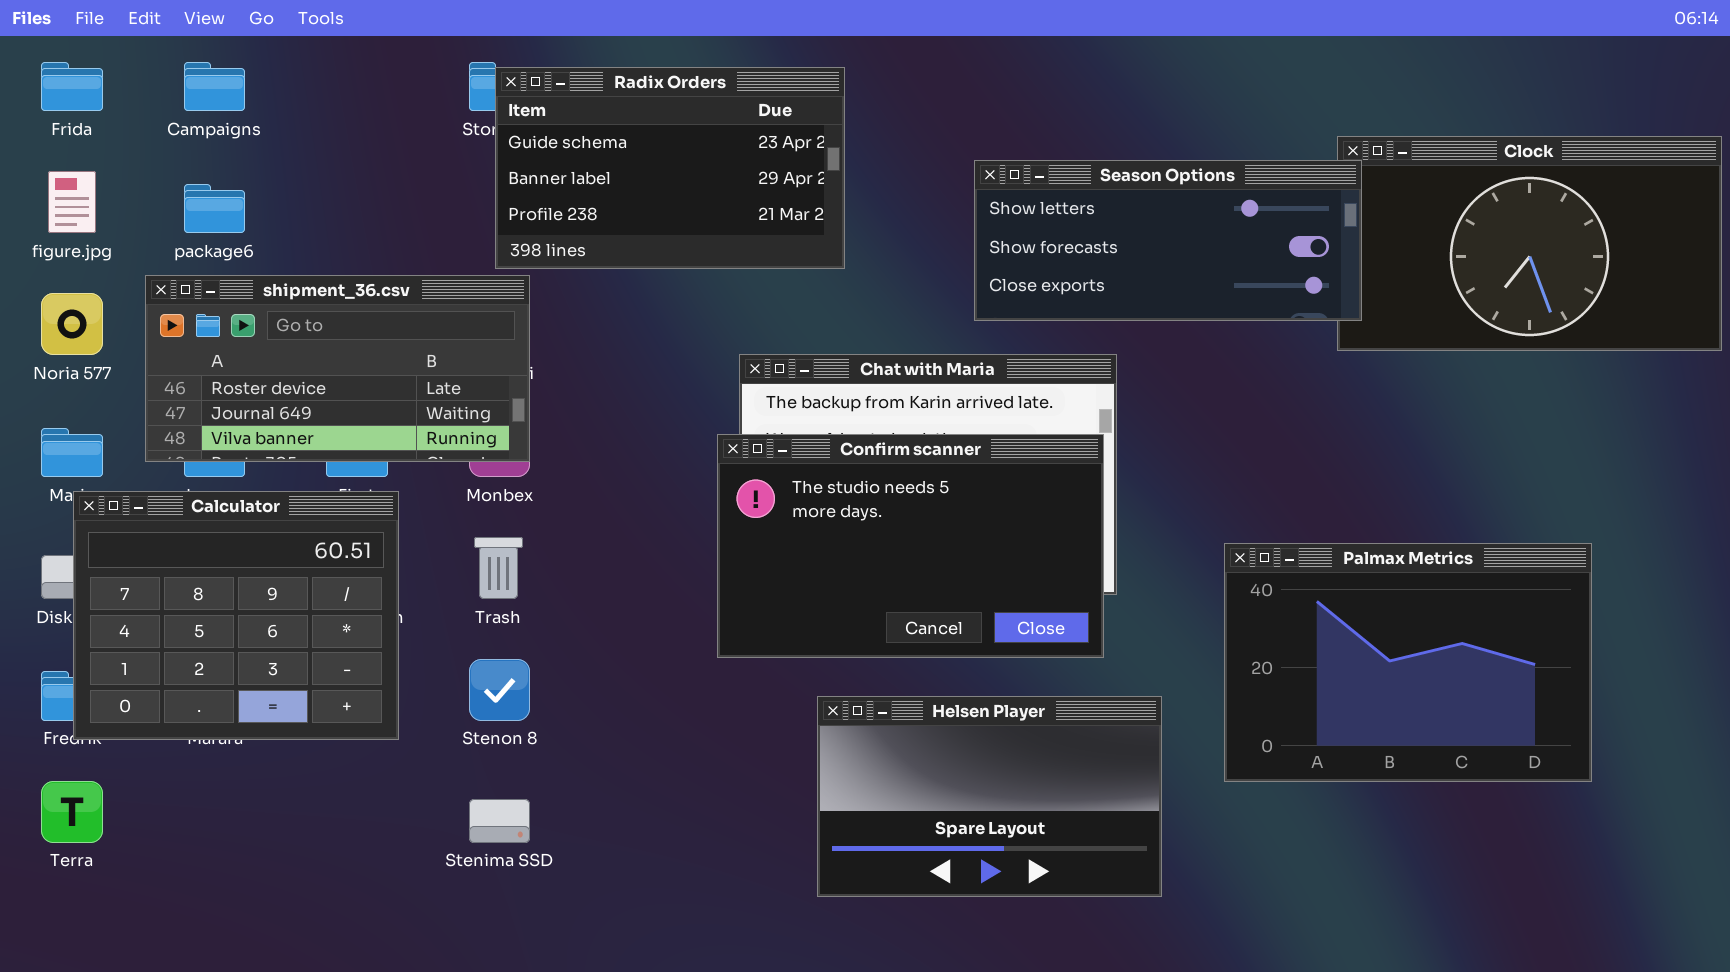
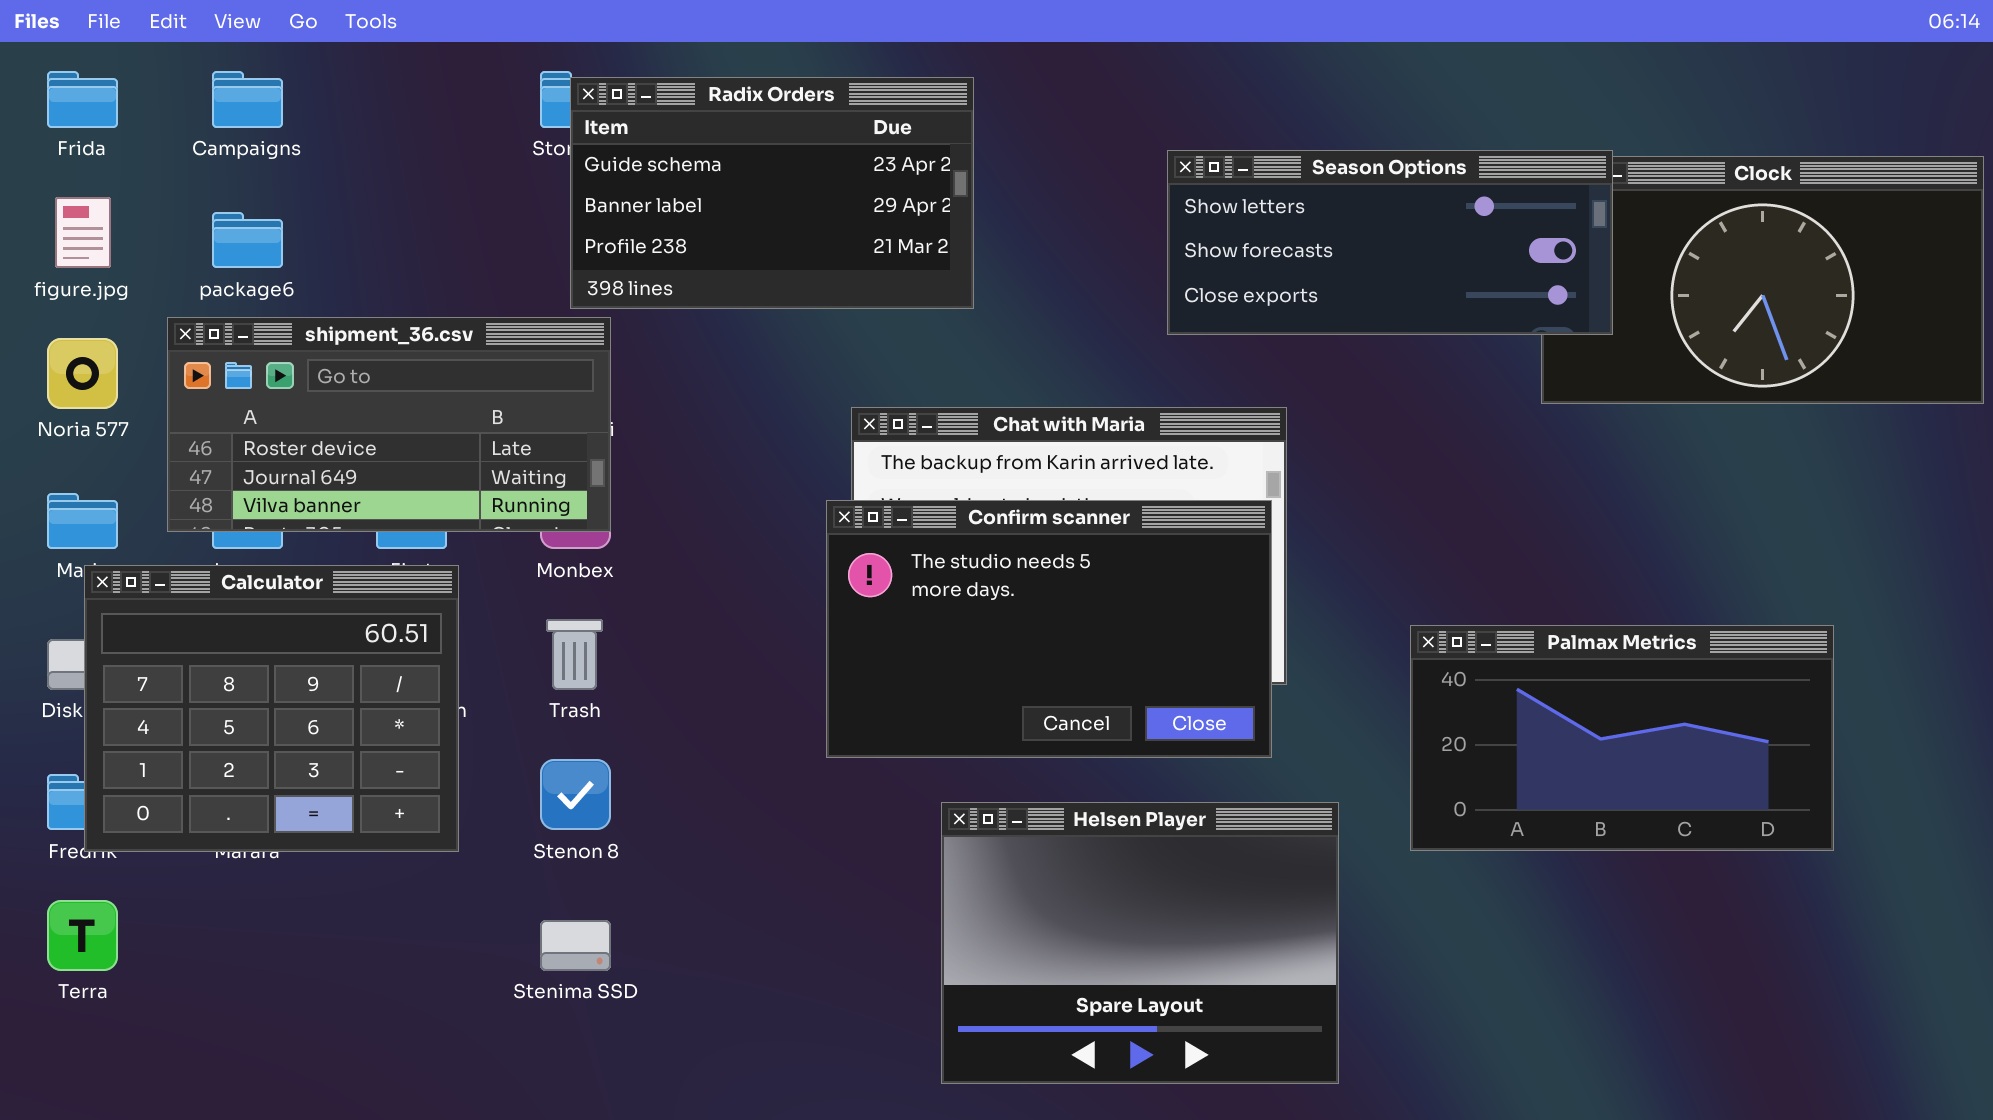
Season Options: [974,160,1362,321] -> [1167,150,1613,335], moved
Palmax Metrics: [1224,543,1592,782] -> [1410,625,1834,851], resized
Helsen Player: [817,696,1162,897] -> [941,802,1339,1084], resized

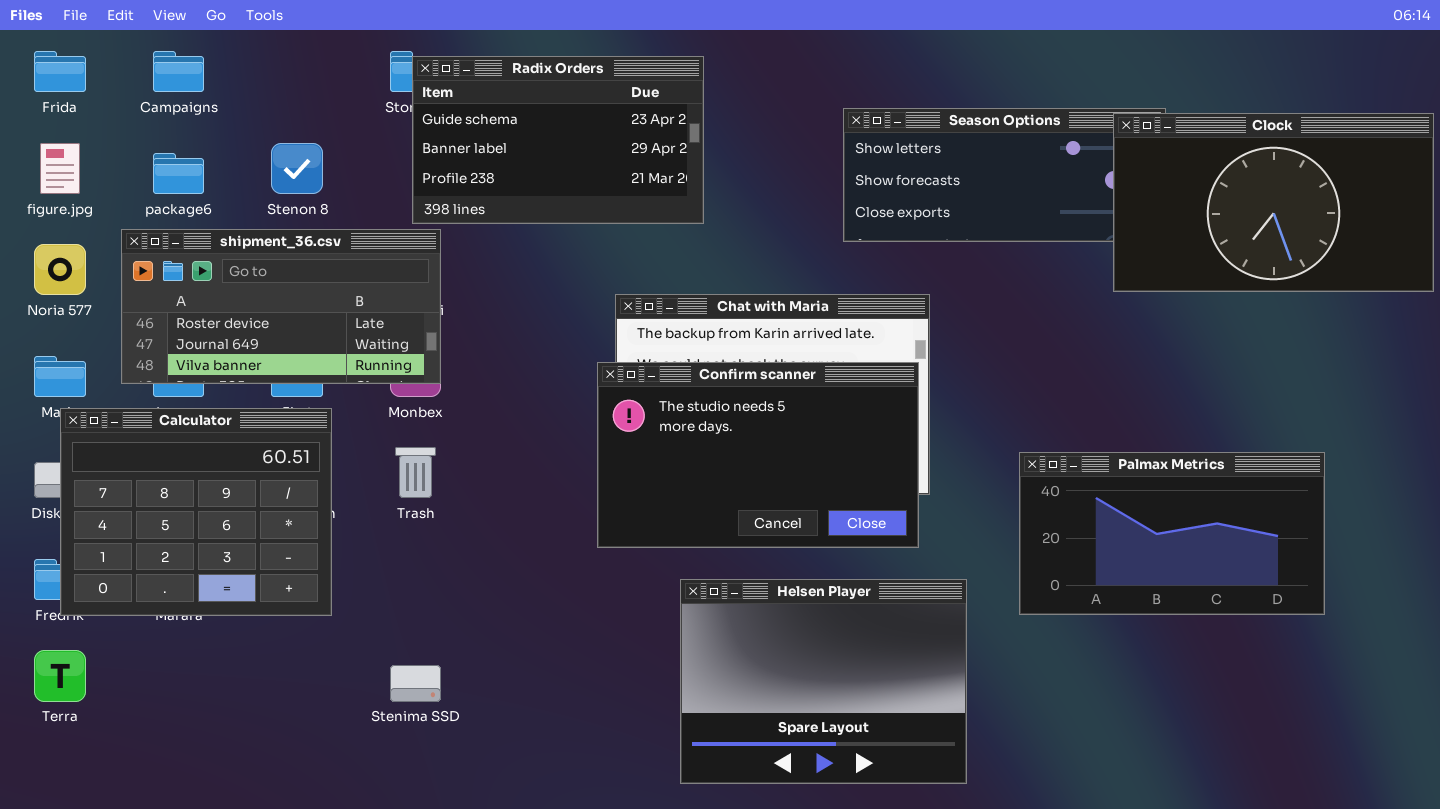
Clock: [1541,156,1984,404] -> [1113,113,1434,292], raised
Stenon 8: [540,759,611,830] -> [271,143,323,194], moved

